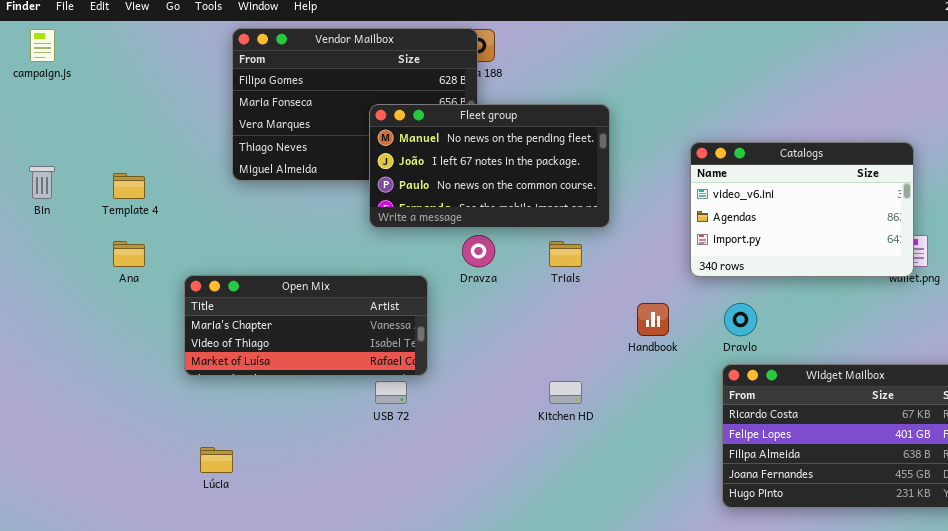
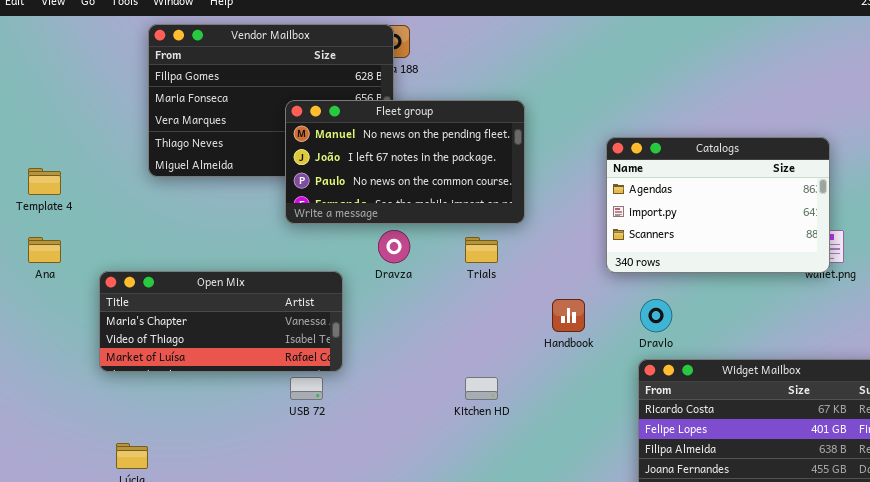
Catalogs: [690,142,914,277] -> [606,137,830,273], scrolled down 1 row

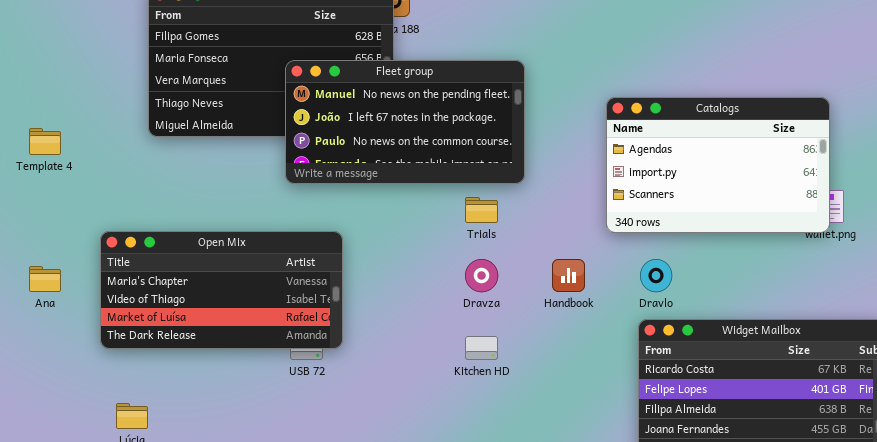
Dravza: [378,230,410,263] -> [465,259,498,292], moved
Ana: [28,237,61,263] -> [29,266,61,292], moved
Open Mix: [99,271,343,372] -> [100,231,343,349], resized

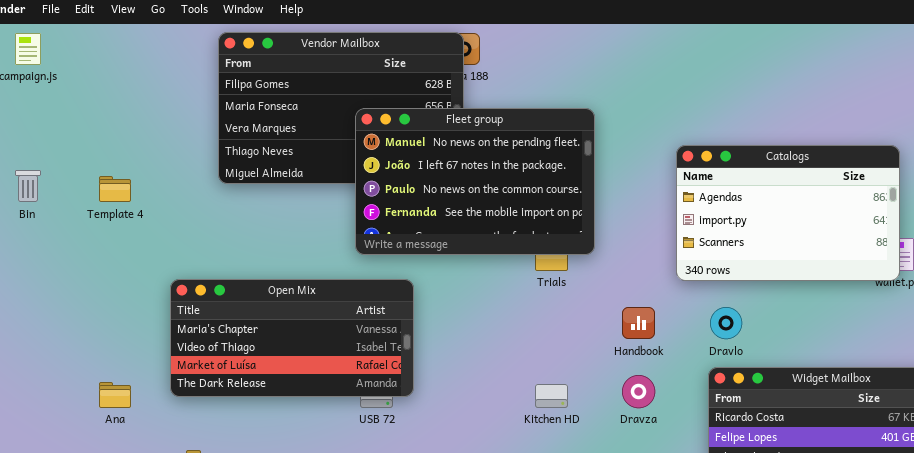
Fleet group: [285,60,525,184] -> [355,108,595,255], resized
Dravza: [465,259,498,292] -> [622,375,655,408], moved
Ana: [29,266,61,292] -> [99,382,131,408], moved

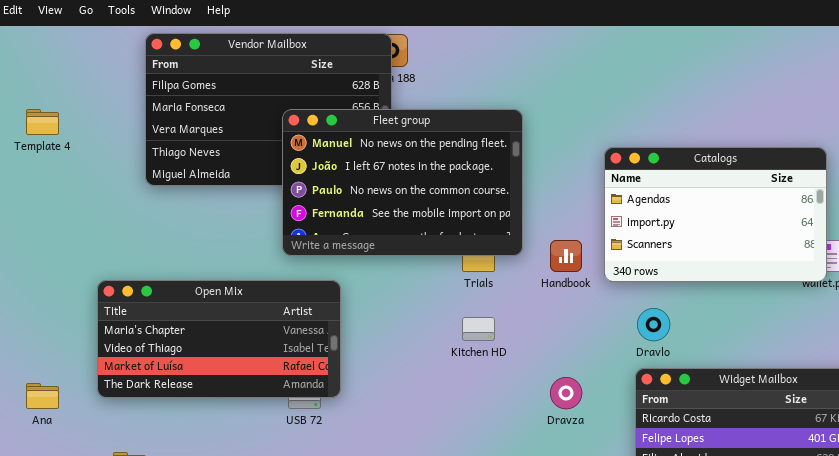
Template 4: [99,176,131,202] -> [26,109,59,135], moved
Handbook: [622,307,655,339] -> [550,240,582,272], moved
Kitchen HD: [535,384,568,408] -> [462,317,495,341], moved

